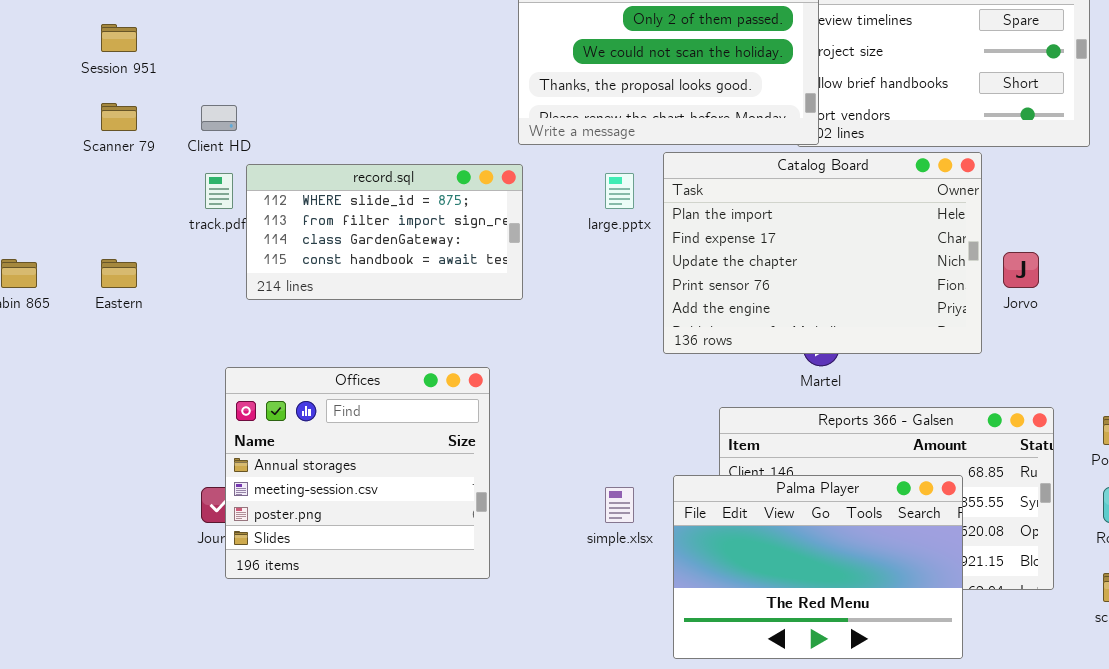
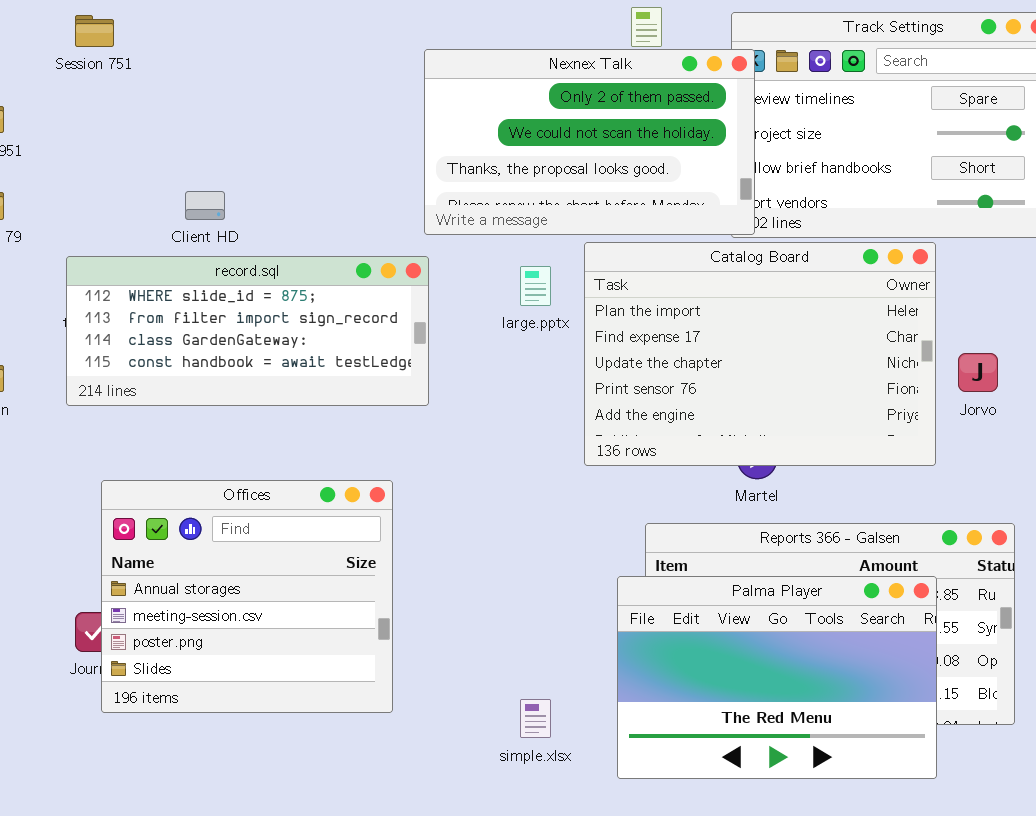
Client HD: [201,105,237,131] -> [185,191,225,220], moved
record.sql: [246,164,523,300] -> [66,256,429,406], resized
Palma Player: [673,475,963,659] -> [617,576,937,779], moved
simple.xlsx: [605,487,634,523] -> [520,699,551,738], moved

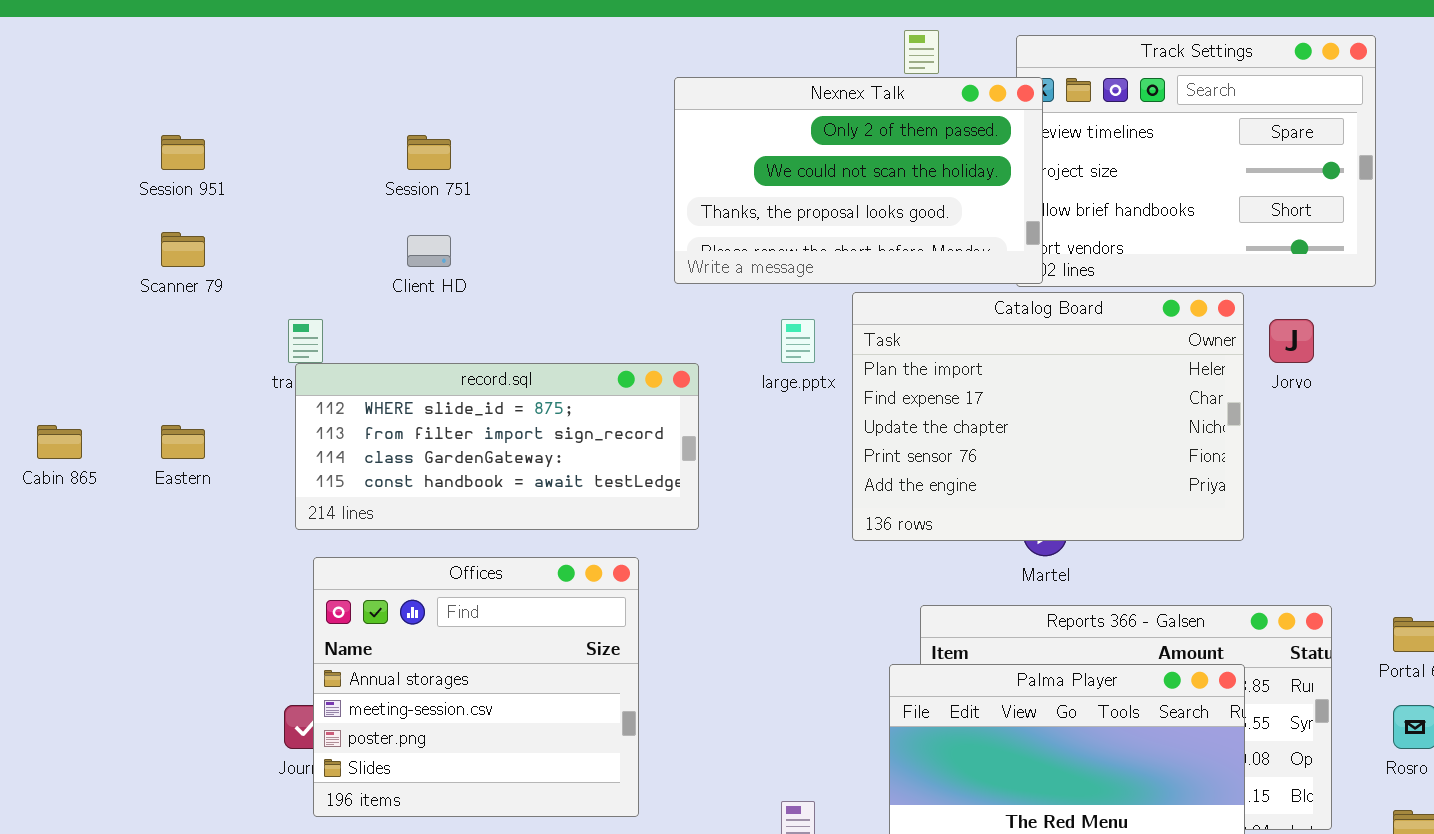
Session 751: [75,15,114,47] -> [407,135,451,170], moved
record.sql: [66,256,429,406] -> [295,363,699,530], moved
Jorvo: [958,353,998,392] -> [1269,319,1314,363], moved

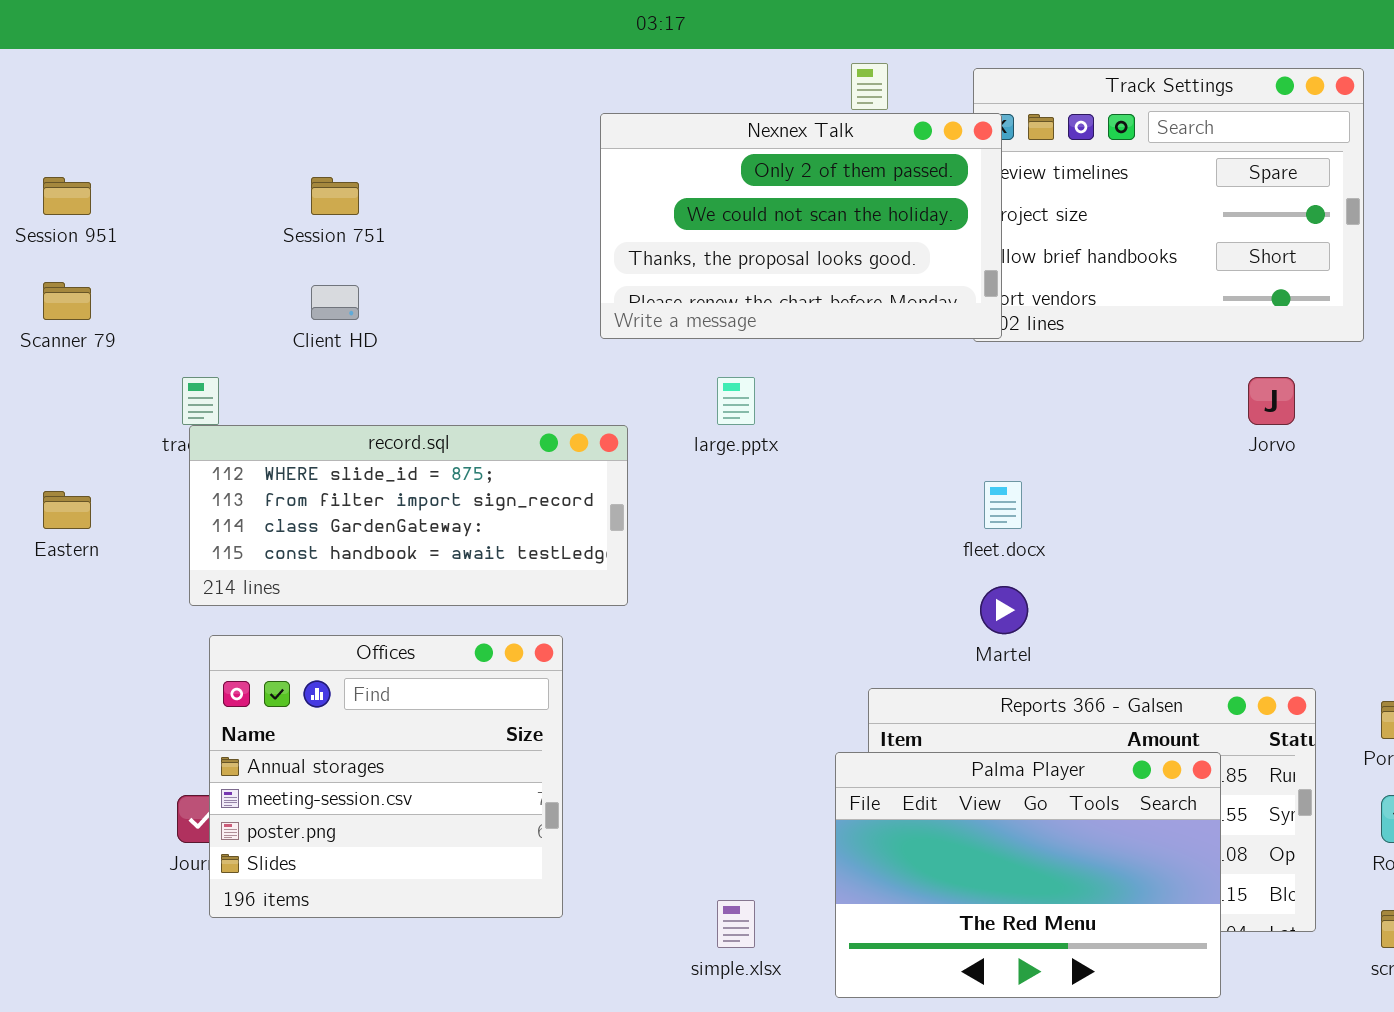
Catalog Board: [852,292,1244,541] -> none, closed

